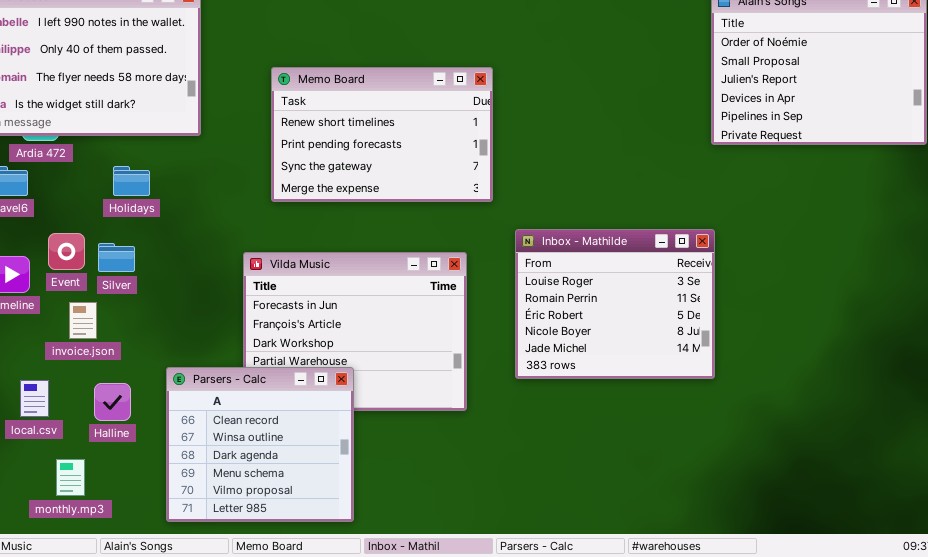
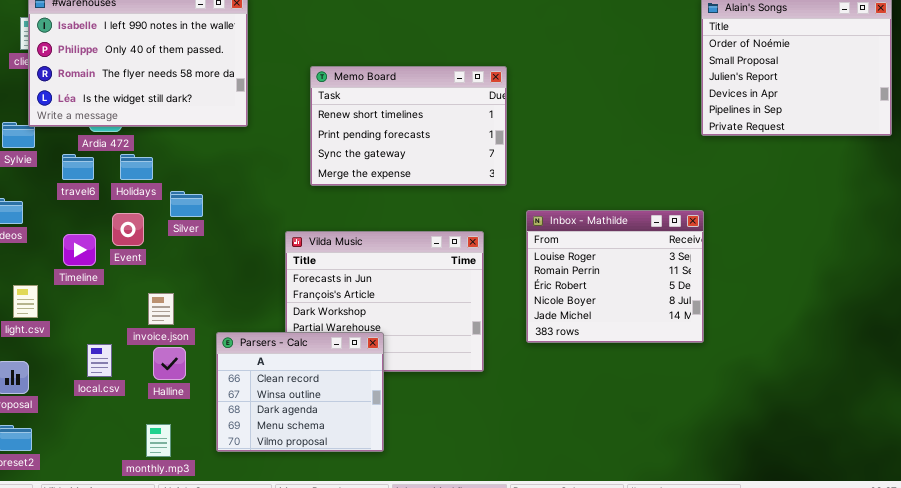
Holidays: [113,166,150,196] -> [120,154,153,180], moved
Silver: [98,243,135,272] -> [170,191,203,217], moved
invoice.json: [69,302,97,339] -> [148,293,174,325], moved
Parsers - Calc: [166,367,354,522] -> [216,332,384,452], resized
monthly.mp3: [56,459,85,496] -> [146,424,171,457], moved

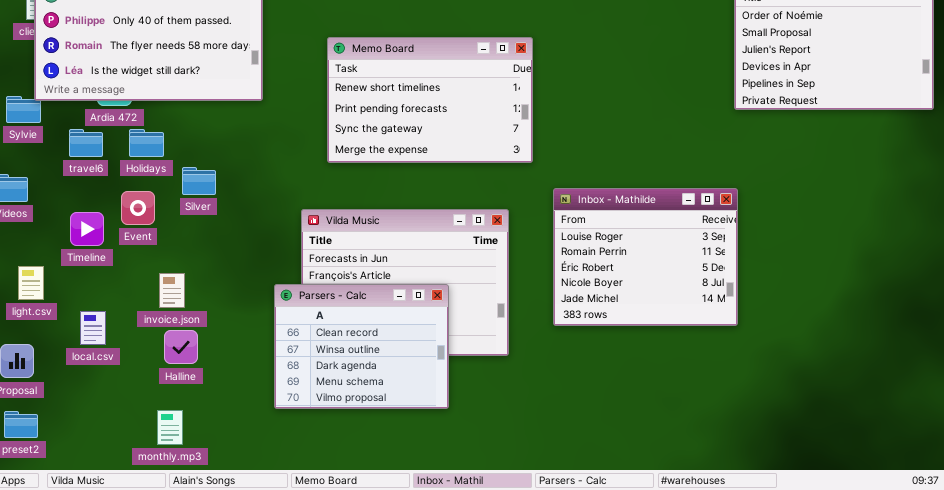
Parsers - Calc: [216,332,384,452] -> [274,284,449,409], moved
local.csv: [87,344,112,377] -> [80,311,106,345], moved

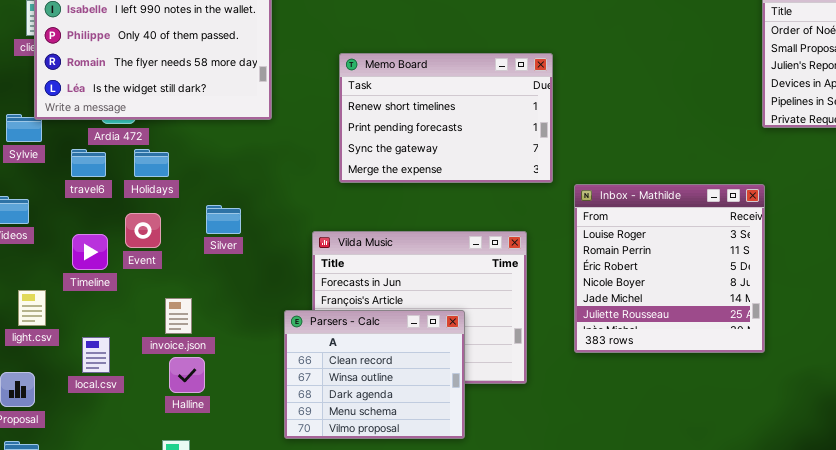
Silver: [182,167,216,195] -> [206,205,241,234], moved
Inbox - Mathilde: [553,188,738,326] -> [574,184,765,353], resized

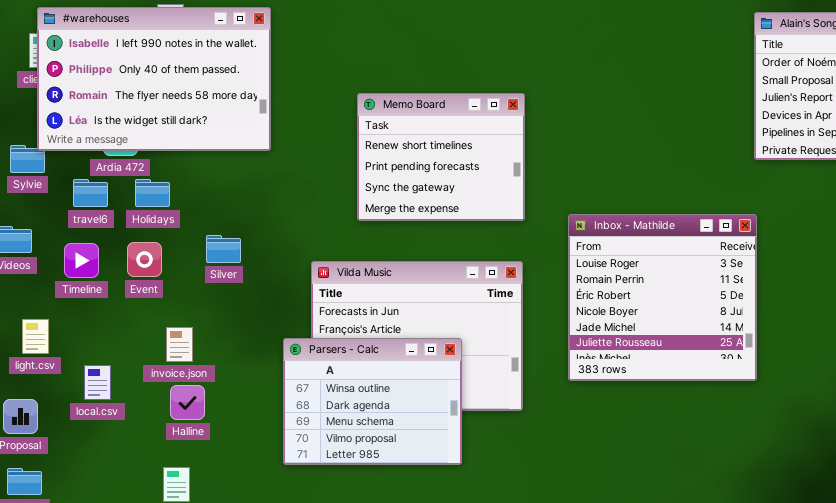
Memo Board: [339,53,553,183] -> [357,93,525,221], moved, resized
Timeline: [72,234,108,270] -> [64,243,99,278], moved
Parsers - Calc: [284,310,465,439] -> [283,338,462,465], scrolled down 1 row

